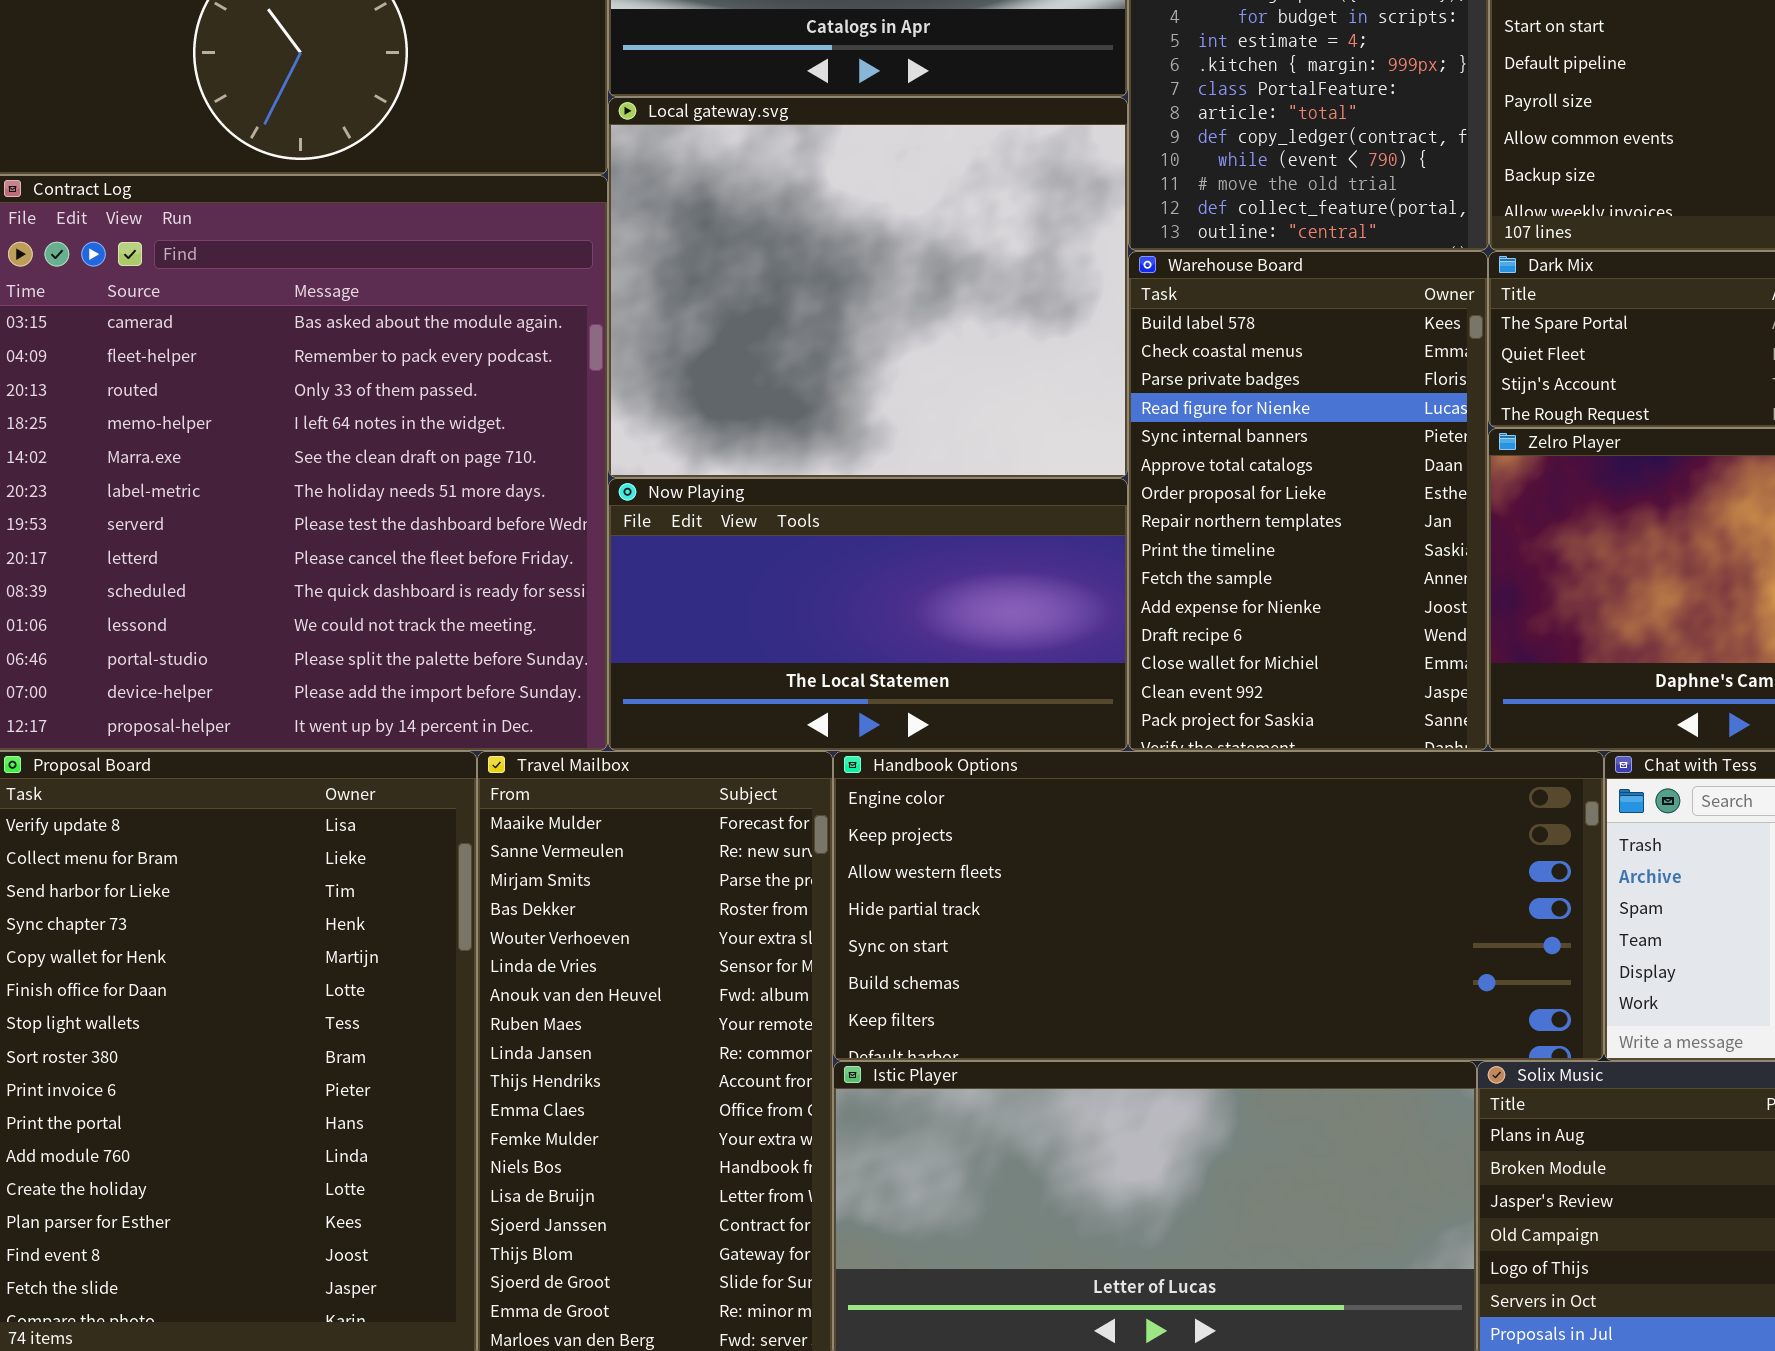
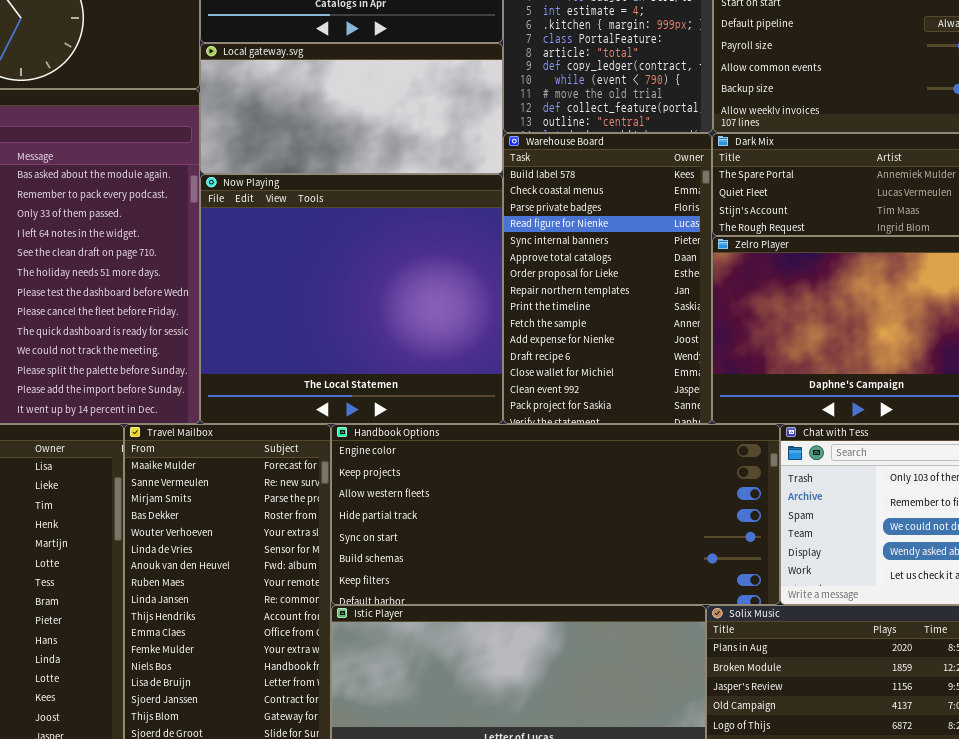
Local gateway.svg: [608,97,1128,478] -> [200,43,503,174], resized
Now Playing: [608,478,1128,751] -> [200,174,503,424], resized

